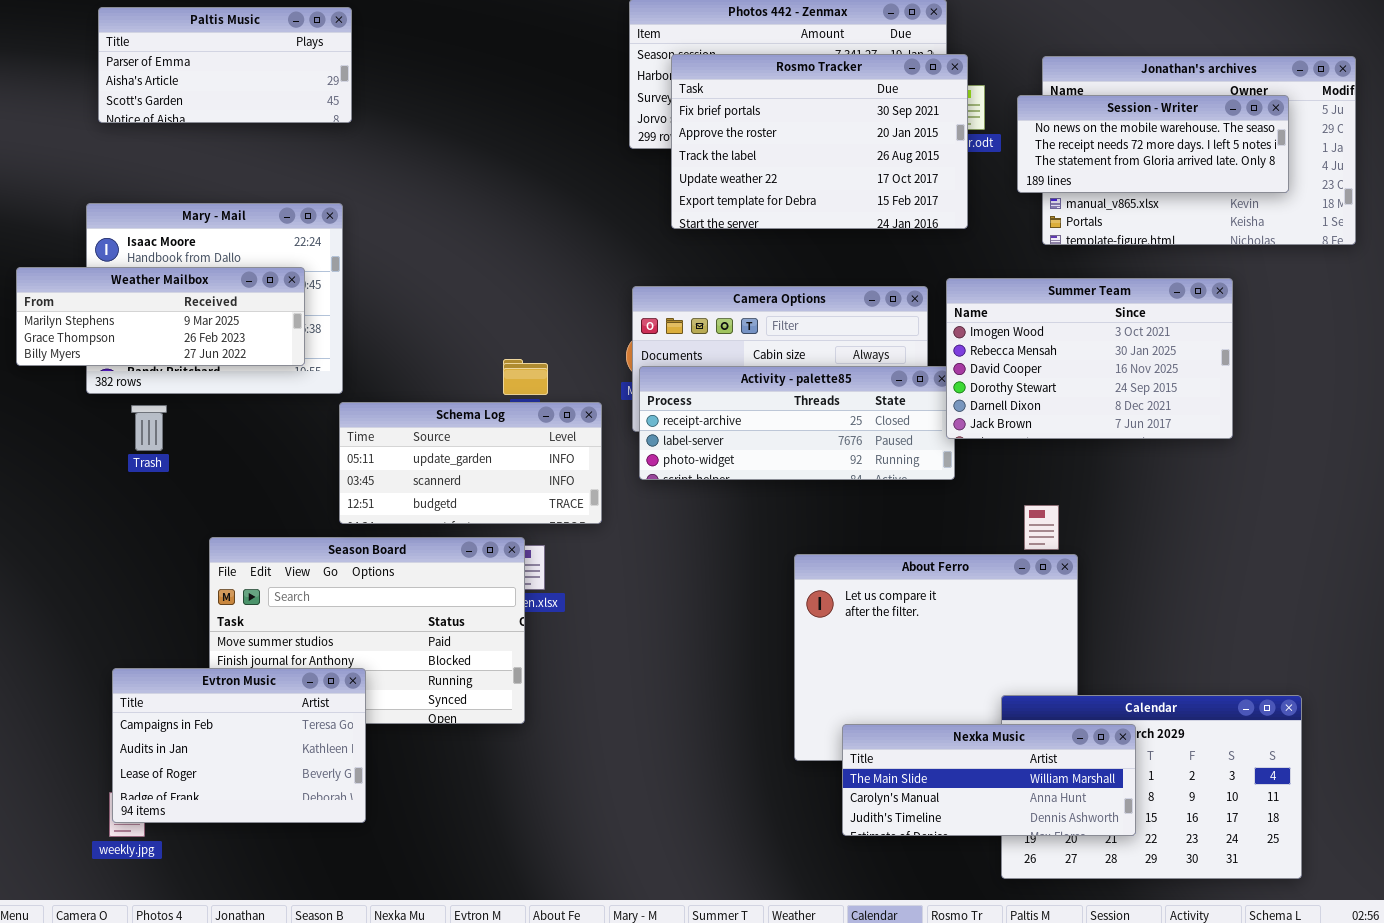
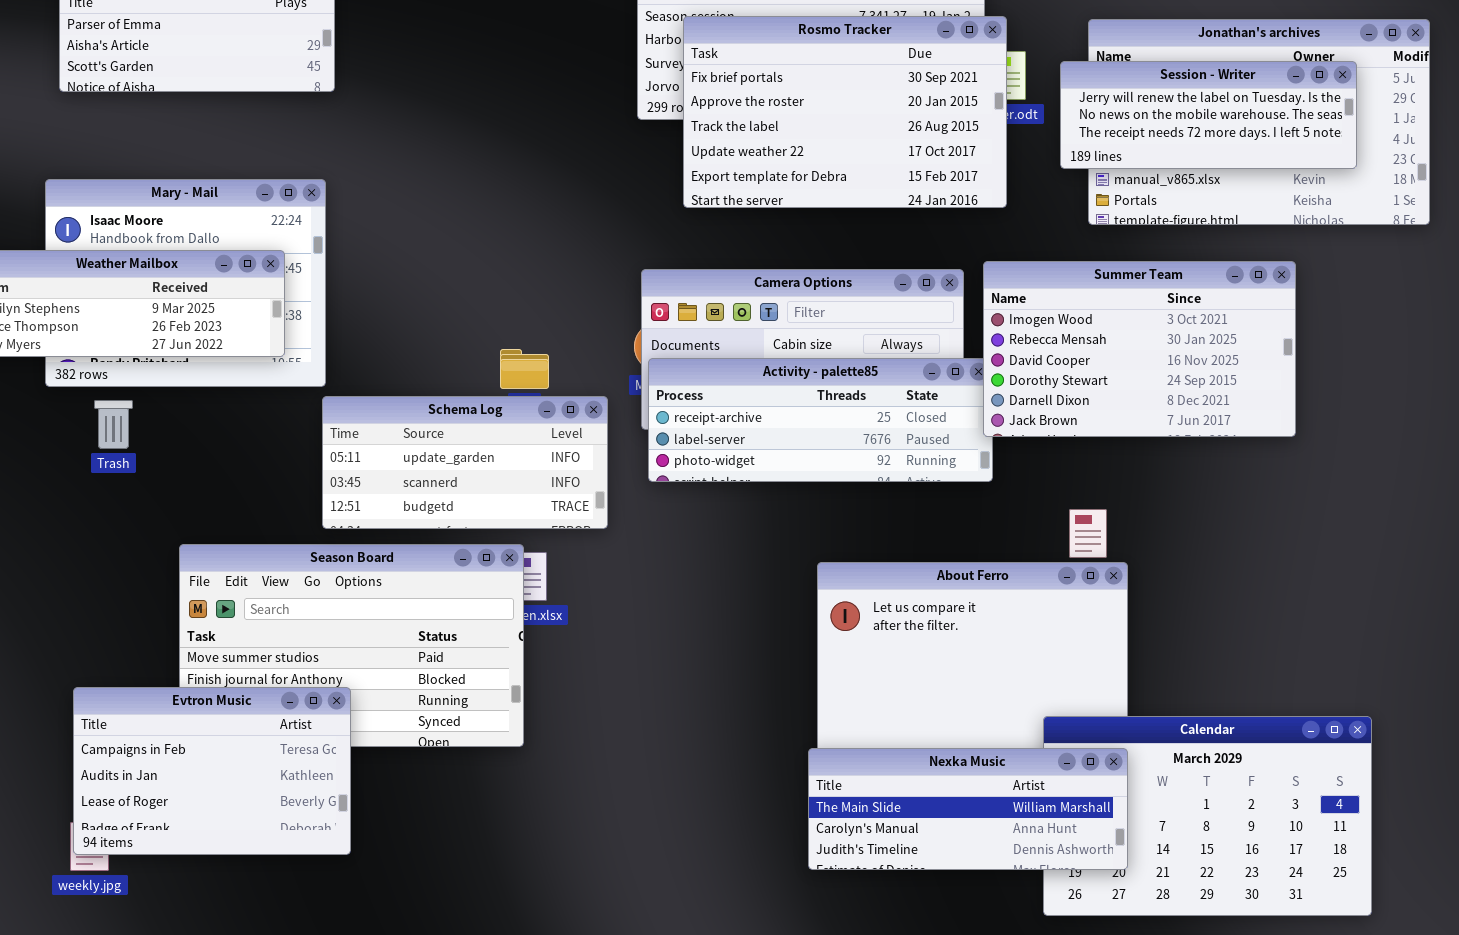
Session - Writer: [1017,95,1289,193] -> [1060,61,1357,169], scrolled up 1 row
Nexka Music: [842,724,1136,836] -> [808,748,1128,870], moved

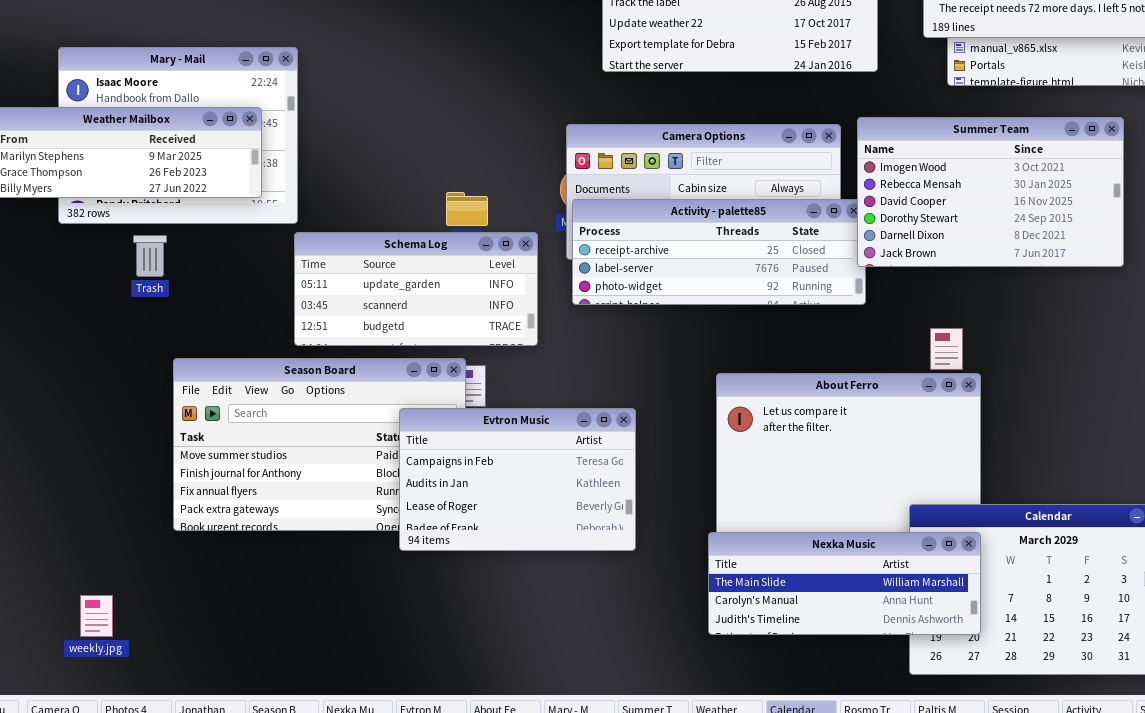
Trash: [94,400,133,449] -> [133,235,167,277], moved
Evtron Music: [73,687,351,855] -> [399,408,636,551], moved

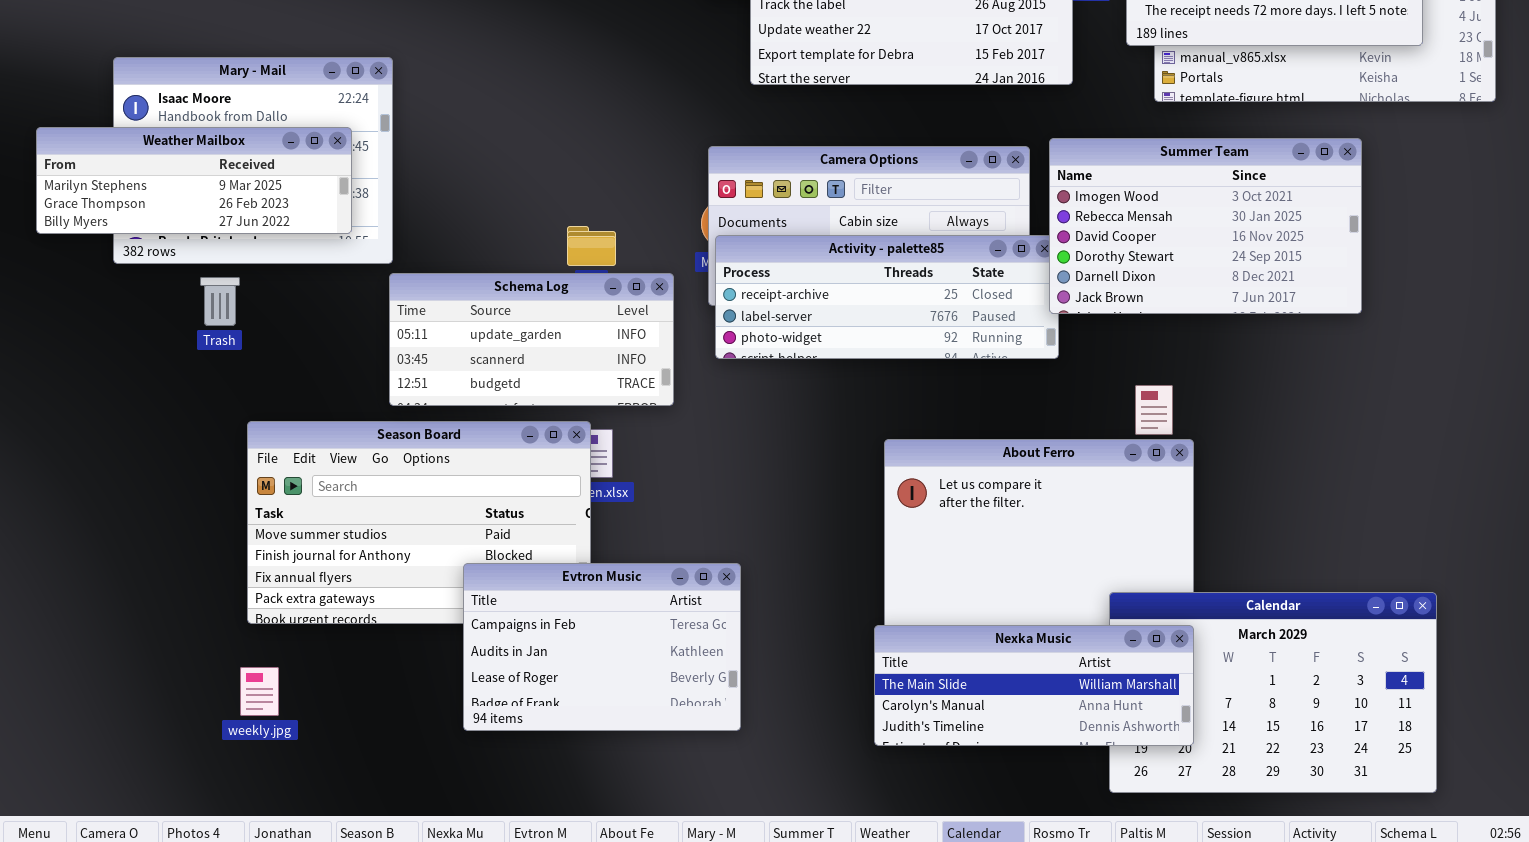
Evtron Music: [399,408,636,551] -> [463,563,741,731], moved
weekly.jpg: [80,595,113,637] -> [240,667,279,716], moved

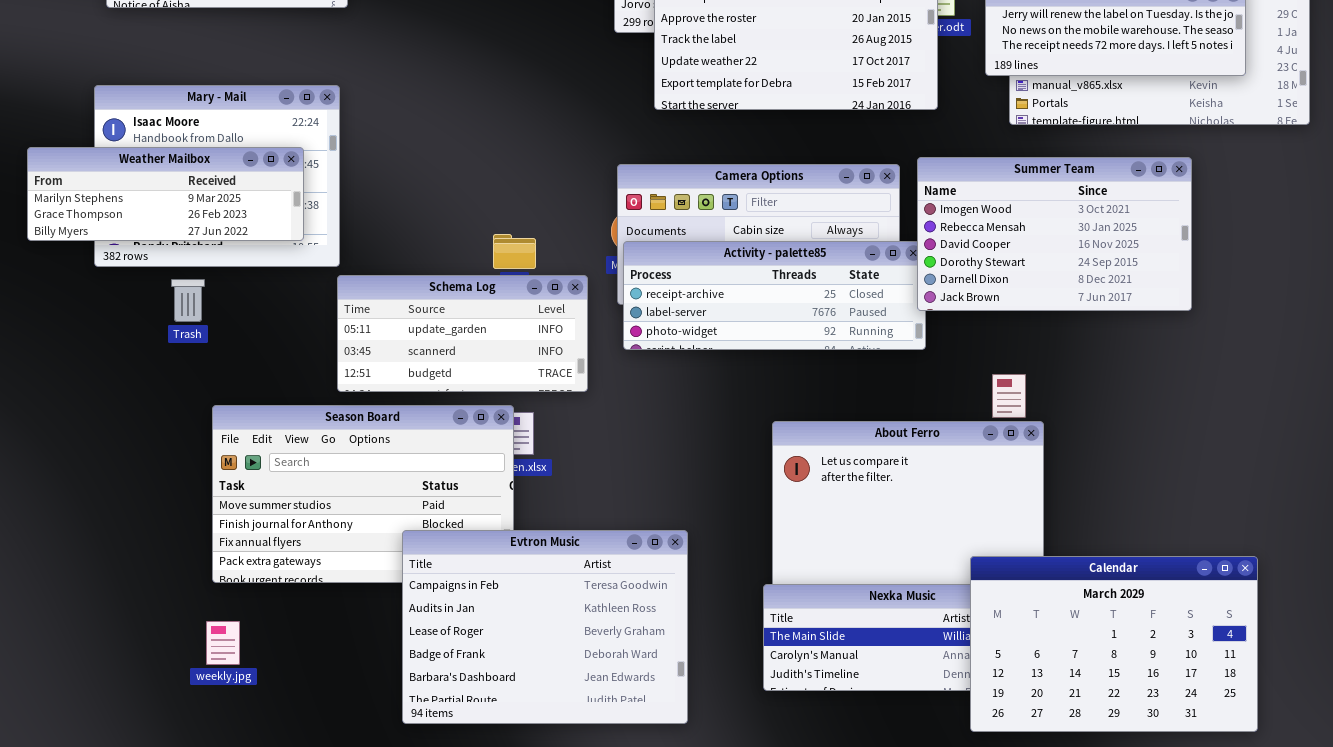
Evtron Music: [463,563,741,731] -> [402,530,688,724], resized
Calendar: [1109,592,1437,793] -> [970,556,1258,732], raised

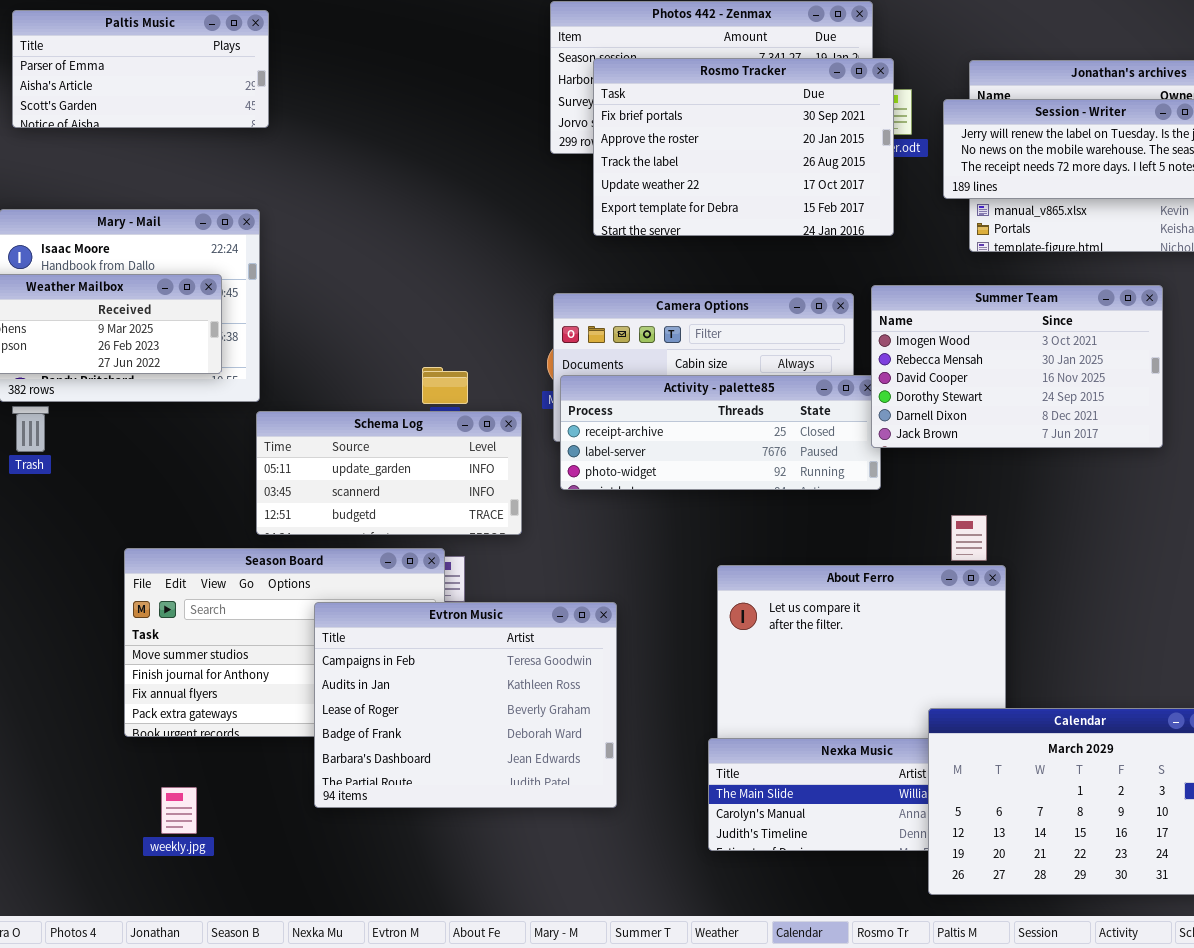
Trash: [171,279,205,322] -> [12,406,49,452], moved
Evtron Music: [402,530,688,724] -> [314,602,617,808], moved
weekly.jpg: [206,621,240,665] -> [161,787,197,834], moved

